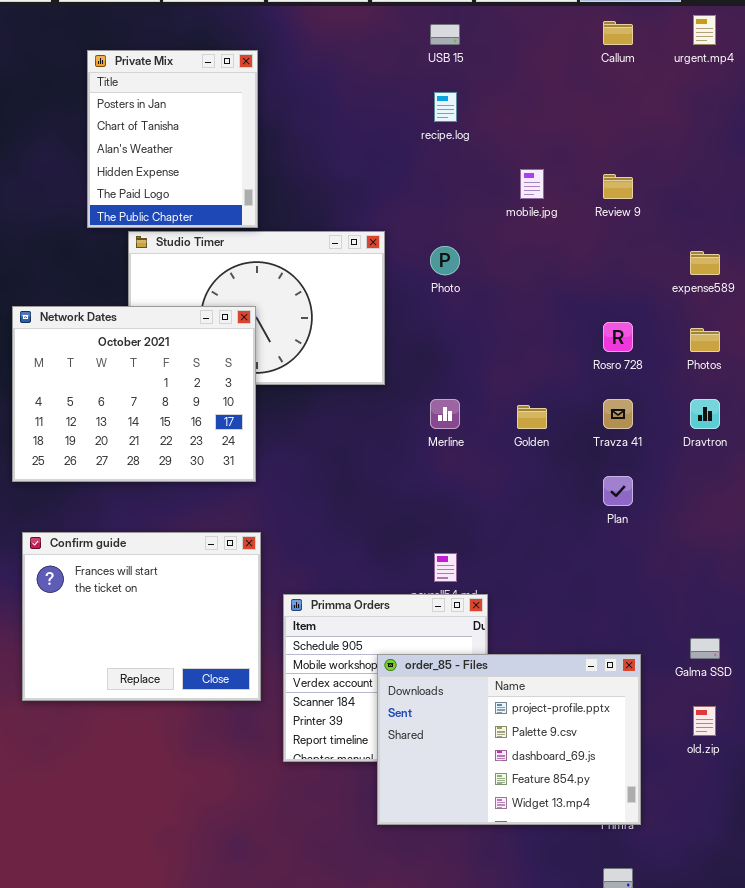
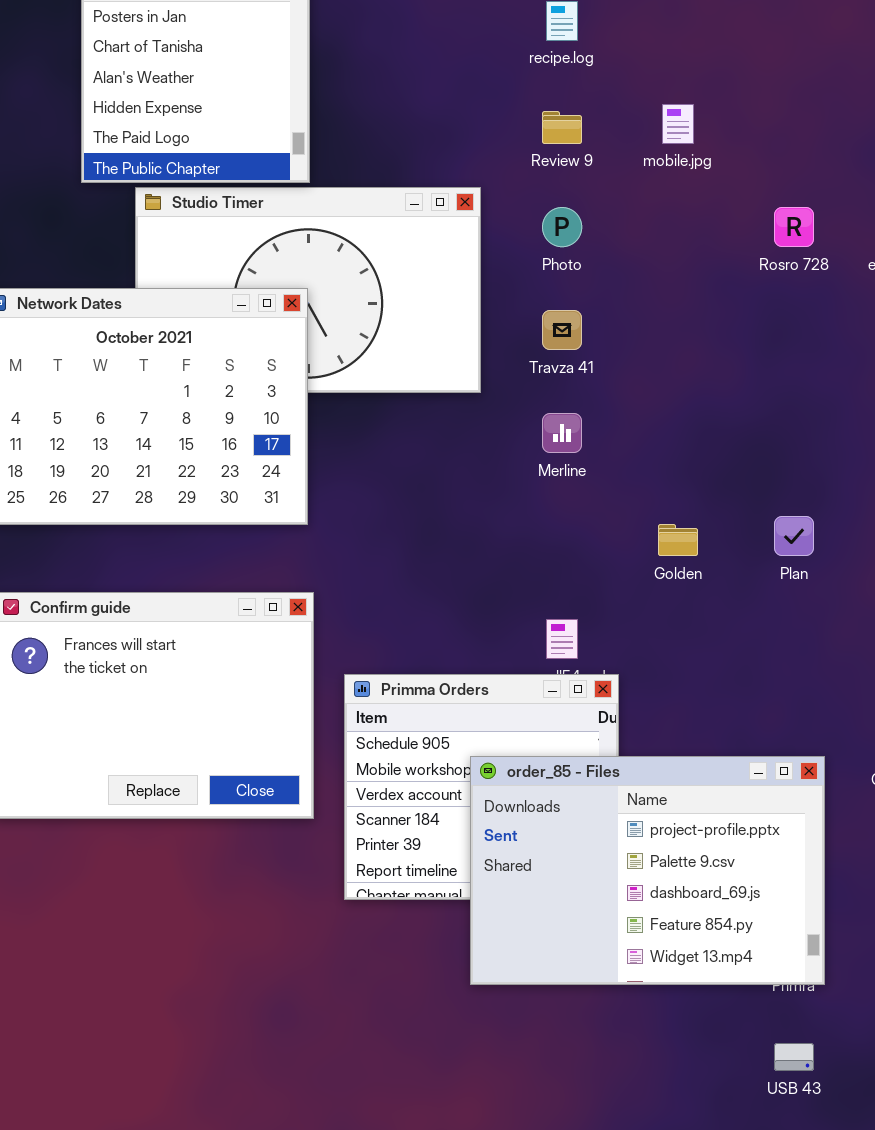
Review 9: [603,174,633,199] -> [542,111,582,144], moved
Rosro 728: [603,322,633,352] -> [774,207,814,247], moved
Travza 41: [603,399,633,429] -> [542,310,582,350], moved
Golden: [517,405,547,429] -> [658,524,698,556], moved

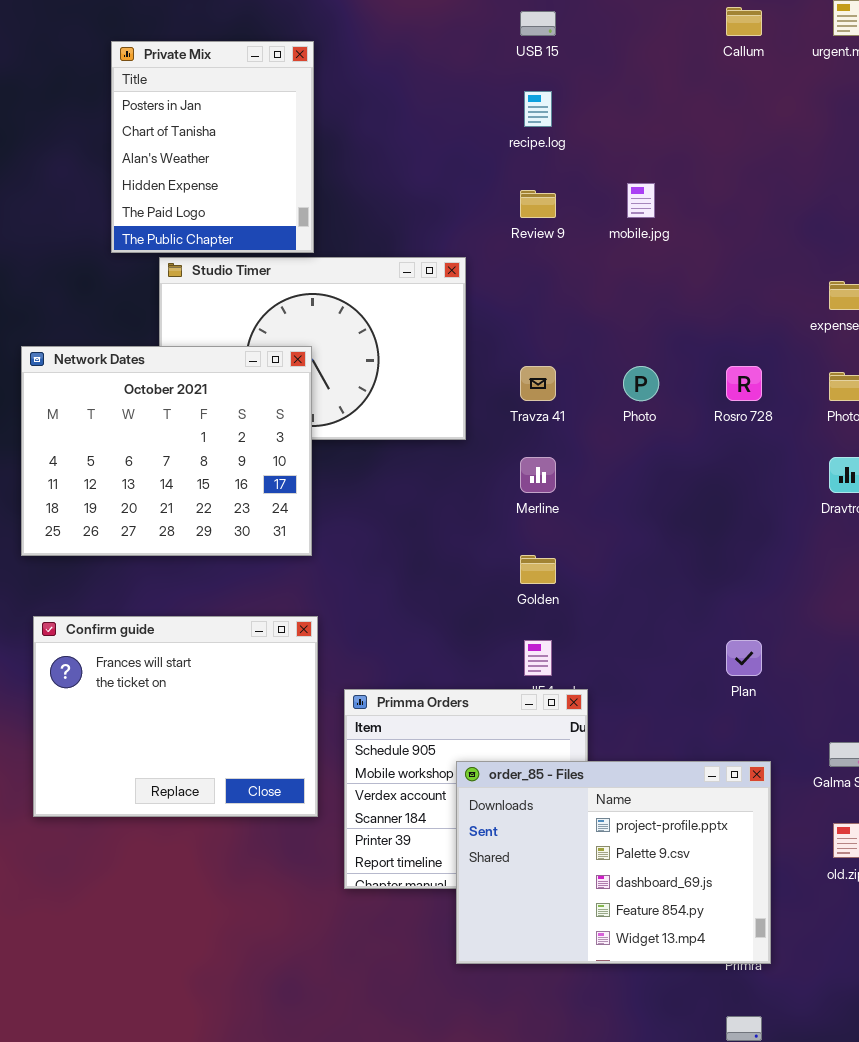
Photo: [542,207,582,247] -> [623,366,659,401], moved
Rosro 728: [774,207,814,247] -> [726,366,762,401], moved
Plan: [774,516,814,556] -> [726,640,762,676], moved
Golden: [658,524,698,556] -> [520,555,556,584], moved

